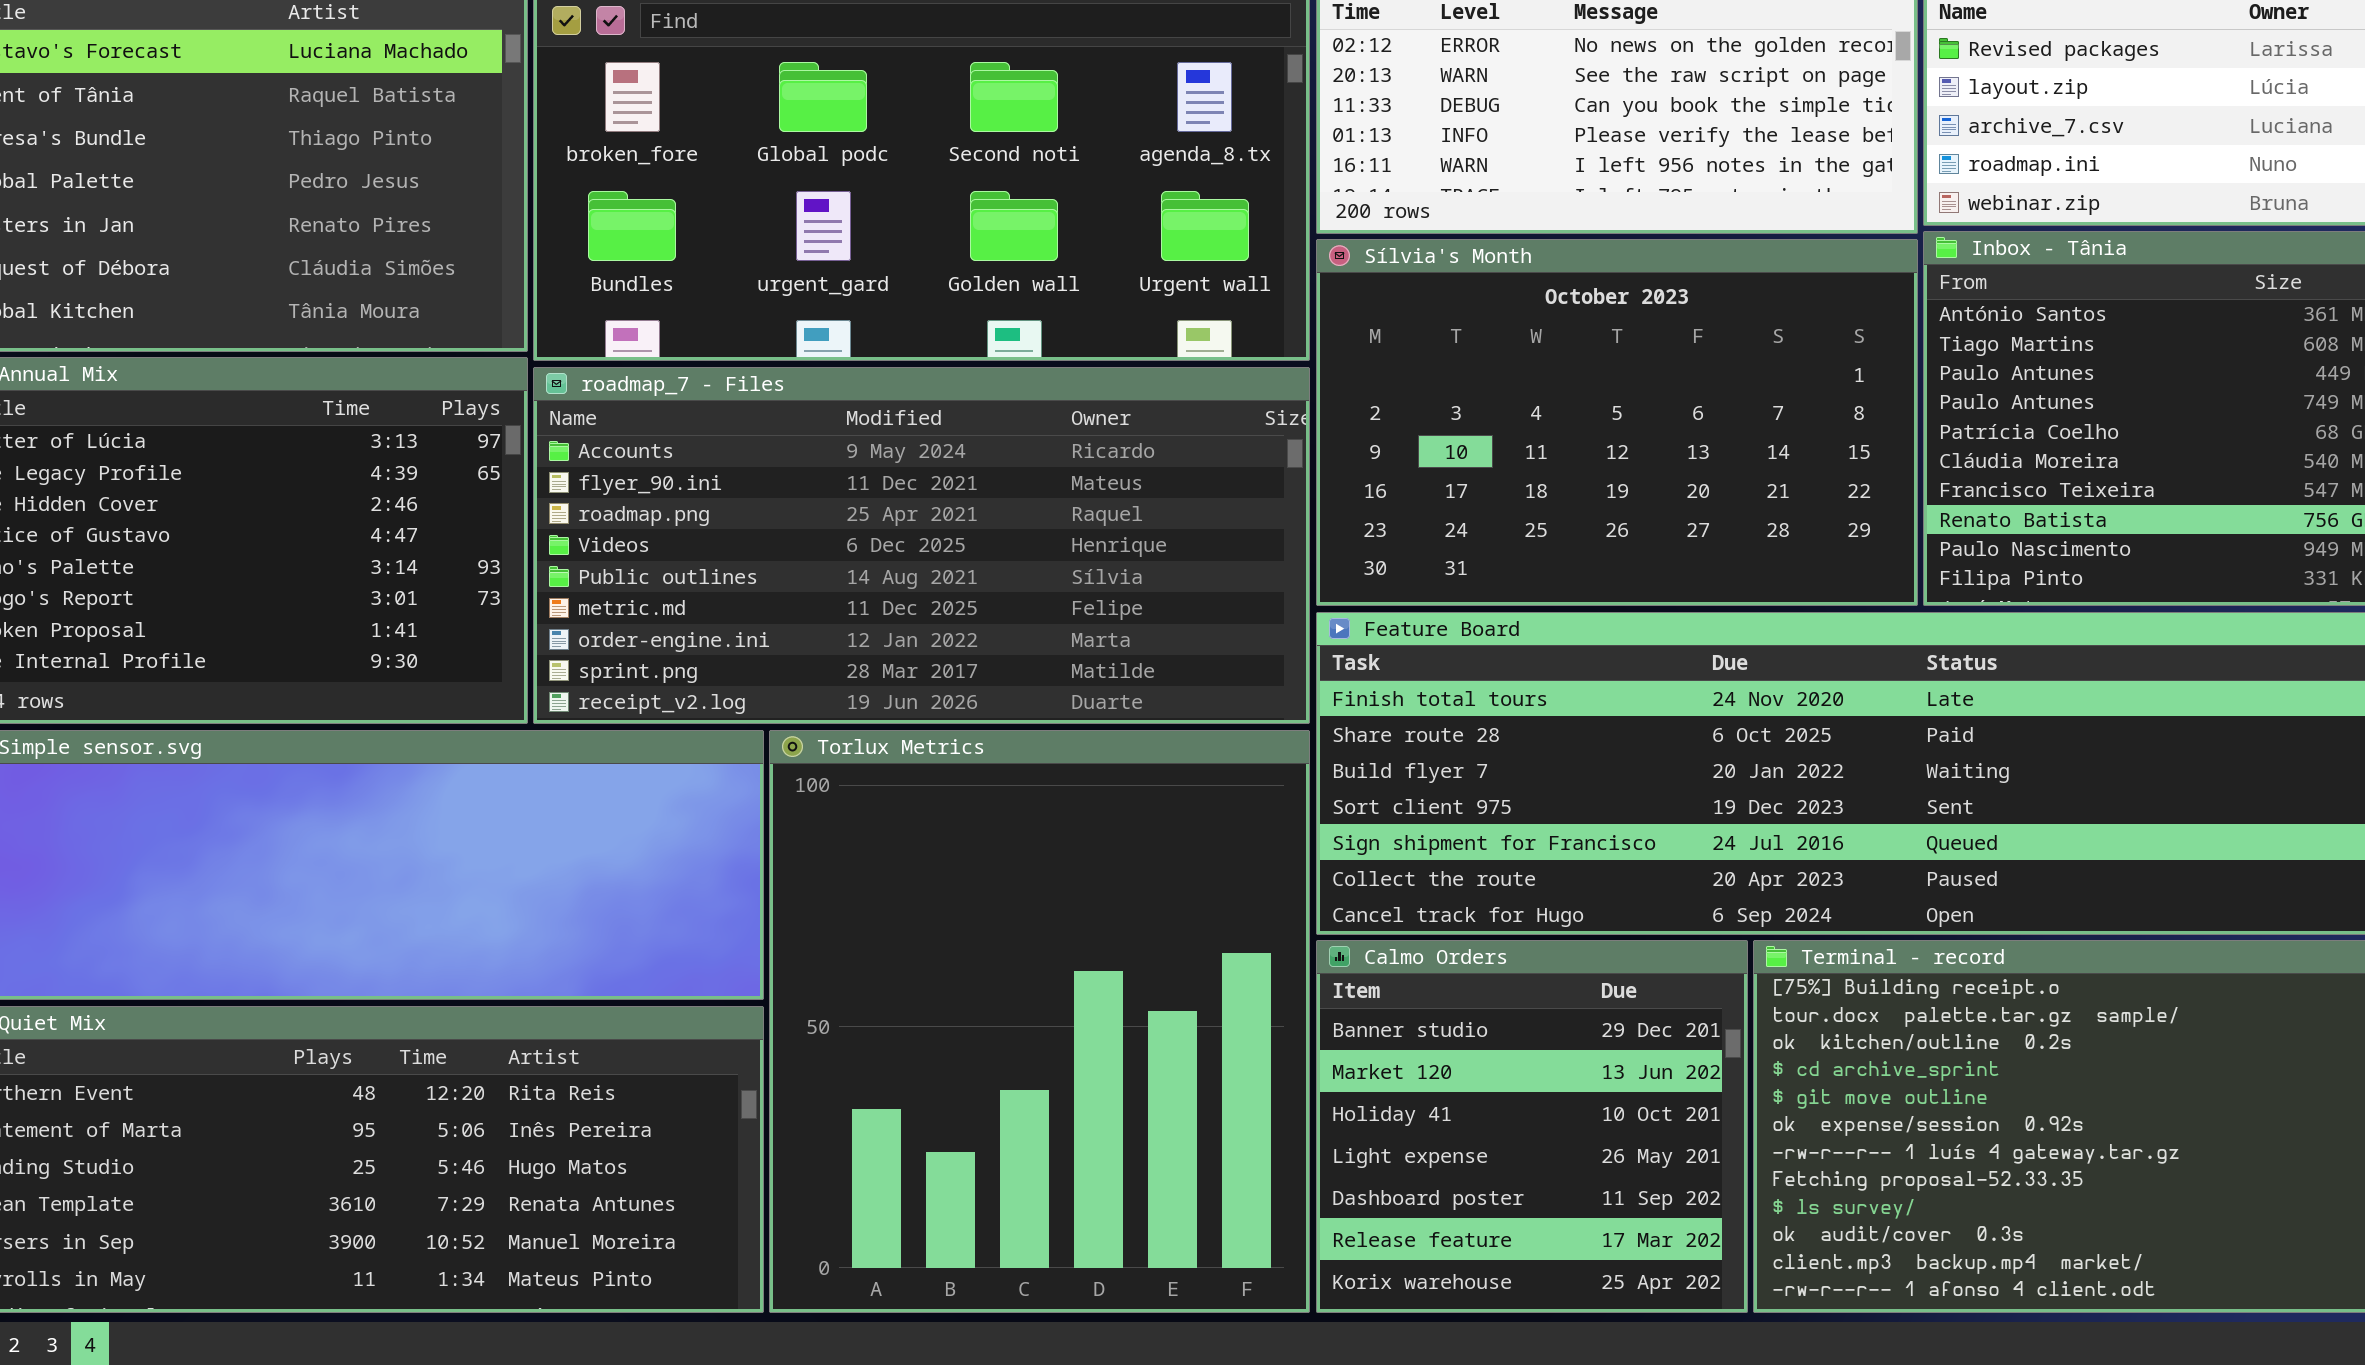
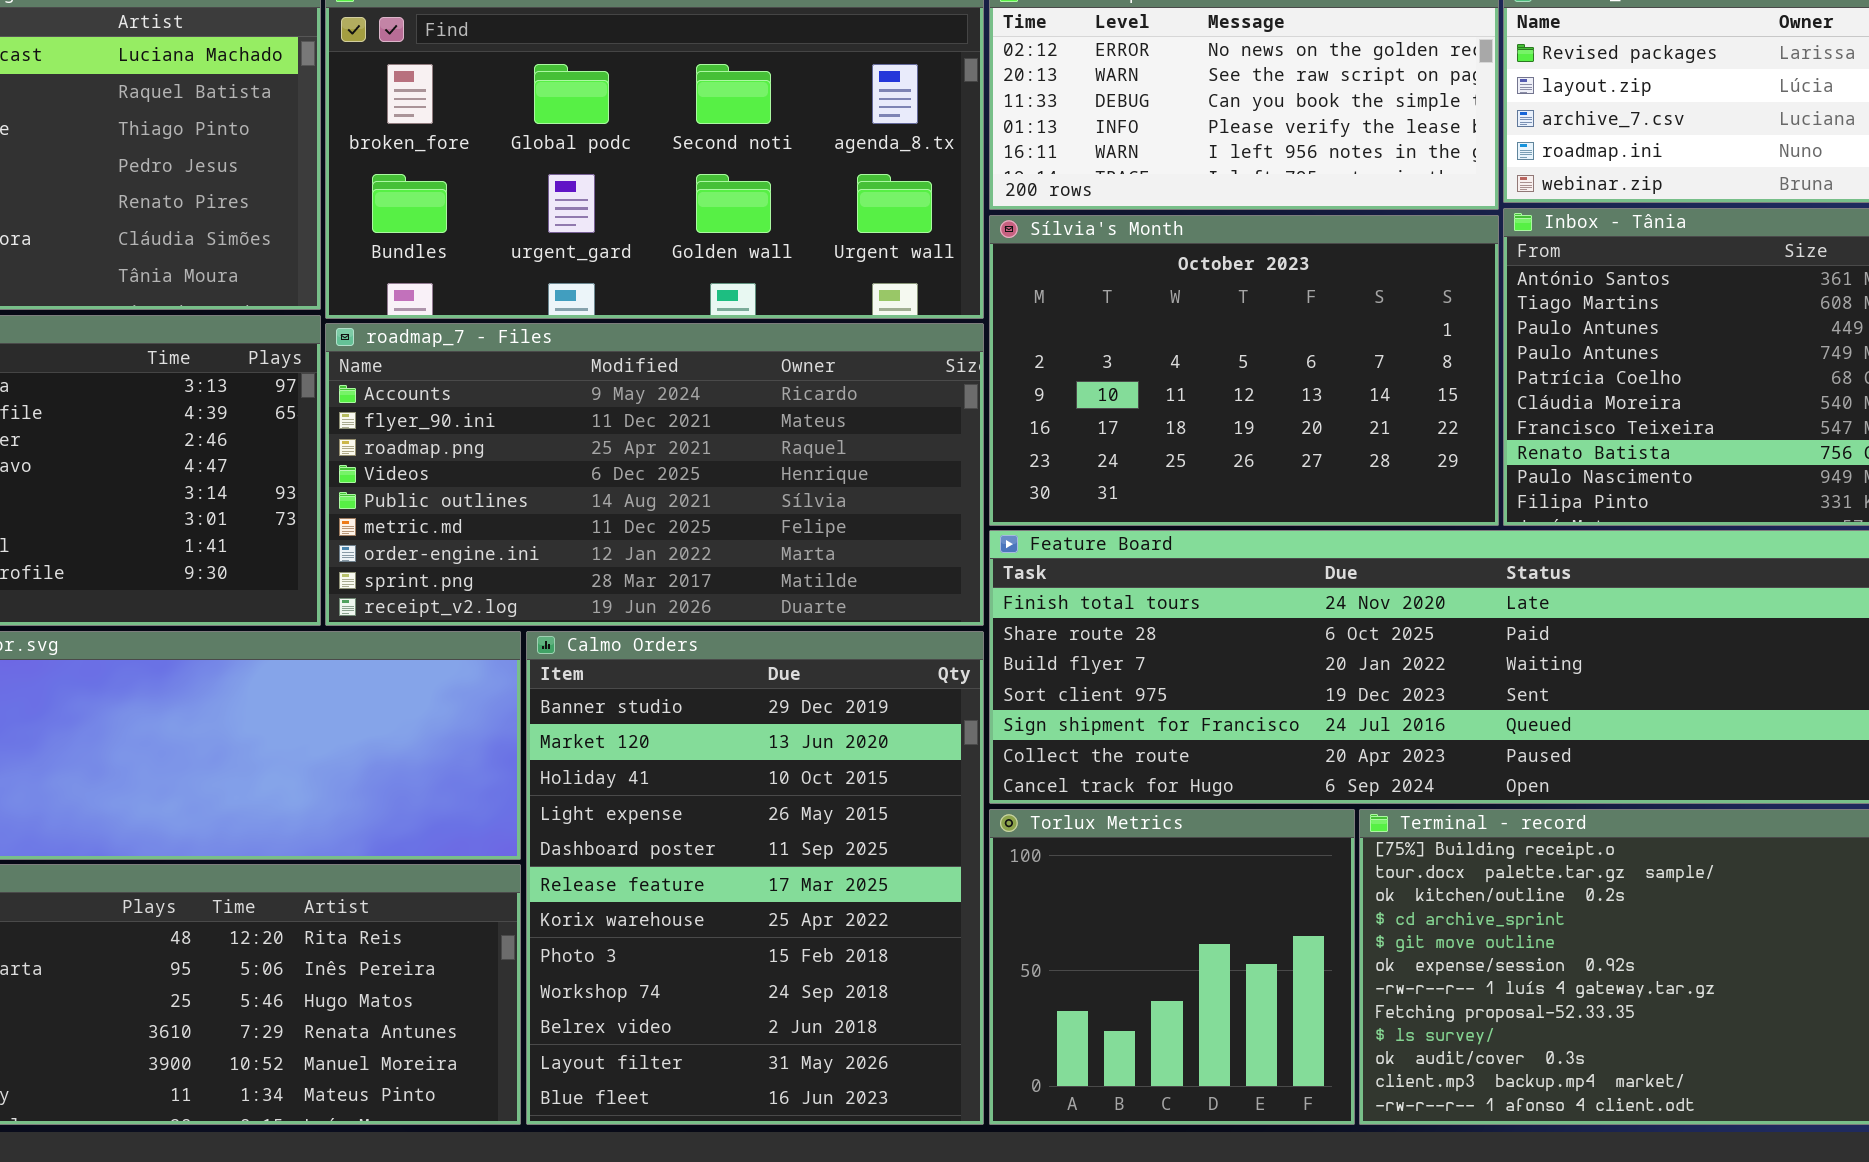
Torlux Metrics: [769,730,1310,1313] -> [989,809,1355,1125], moved, resized
Calmo Orders: [1316,940,1748,1313] -> [526,631,984,1125], moved, resized

